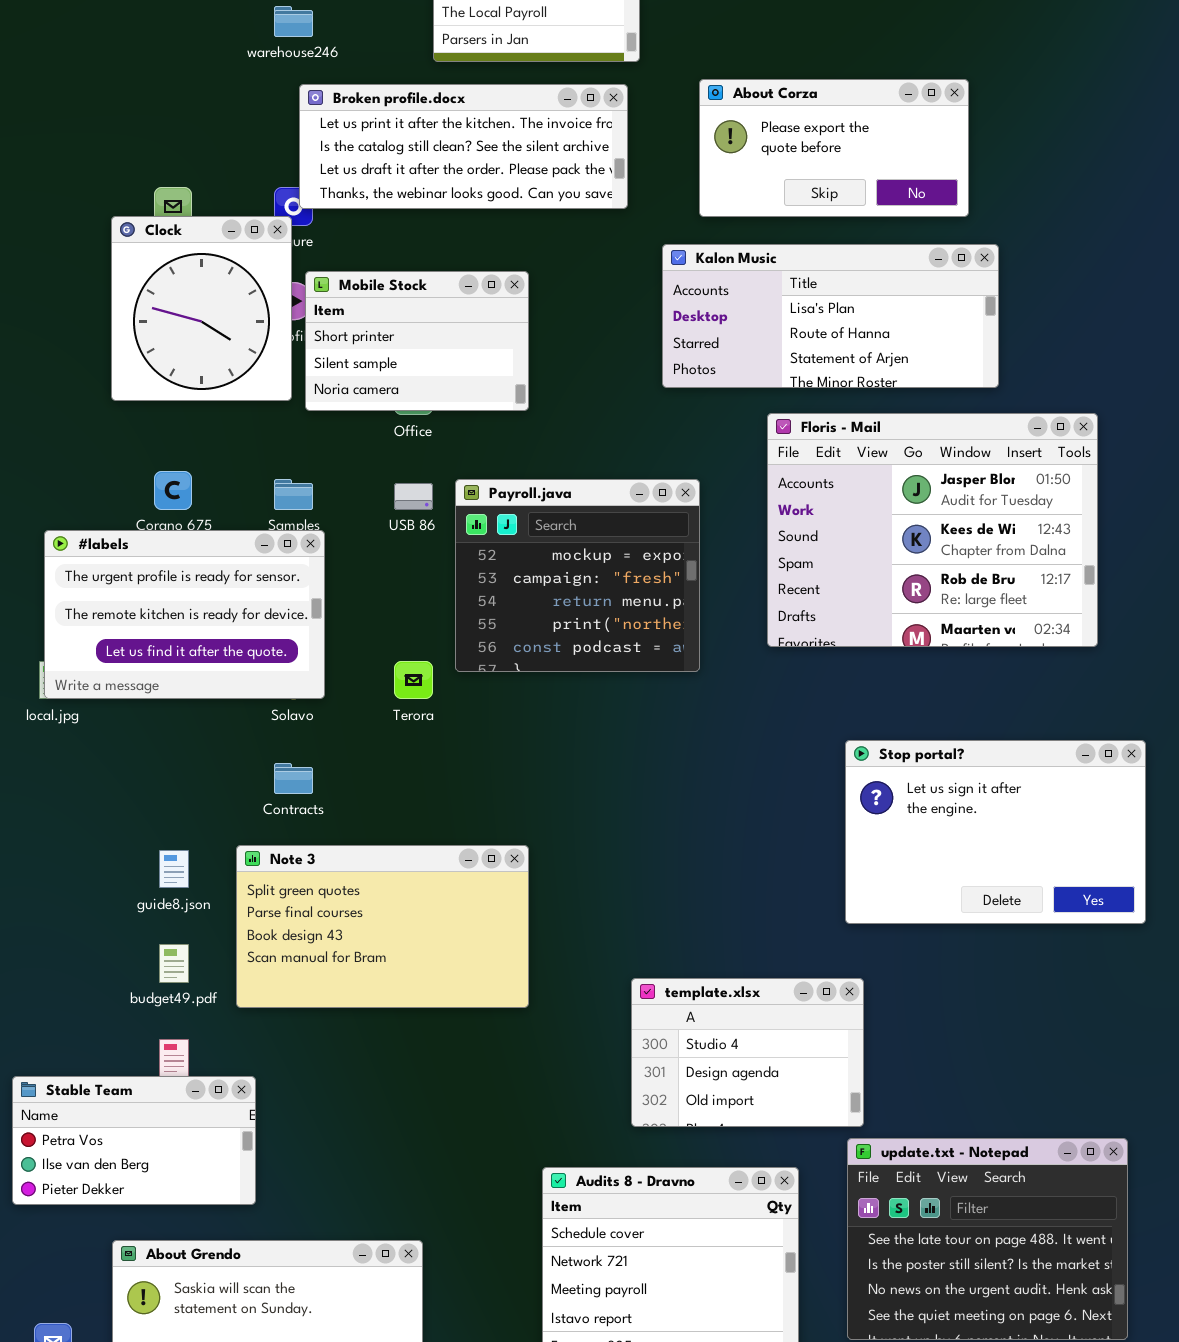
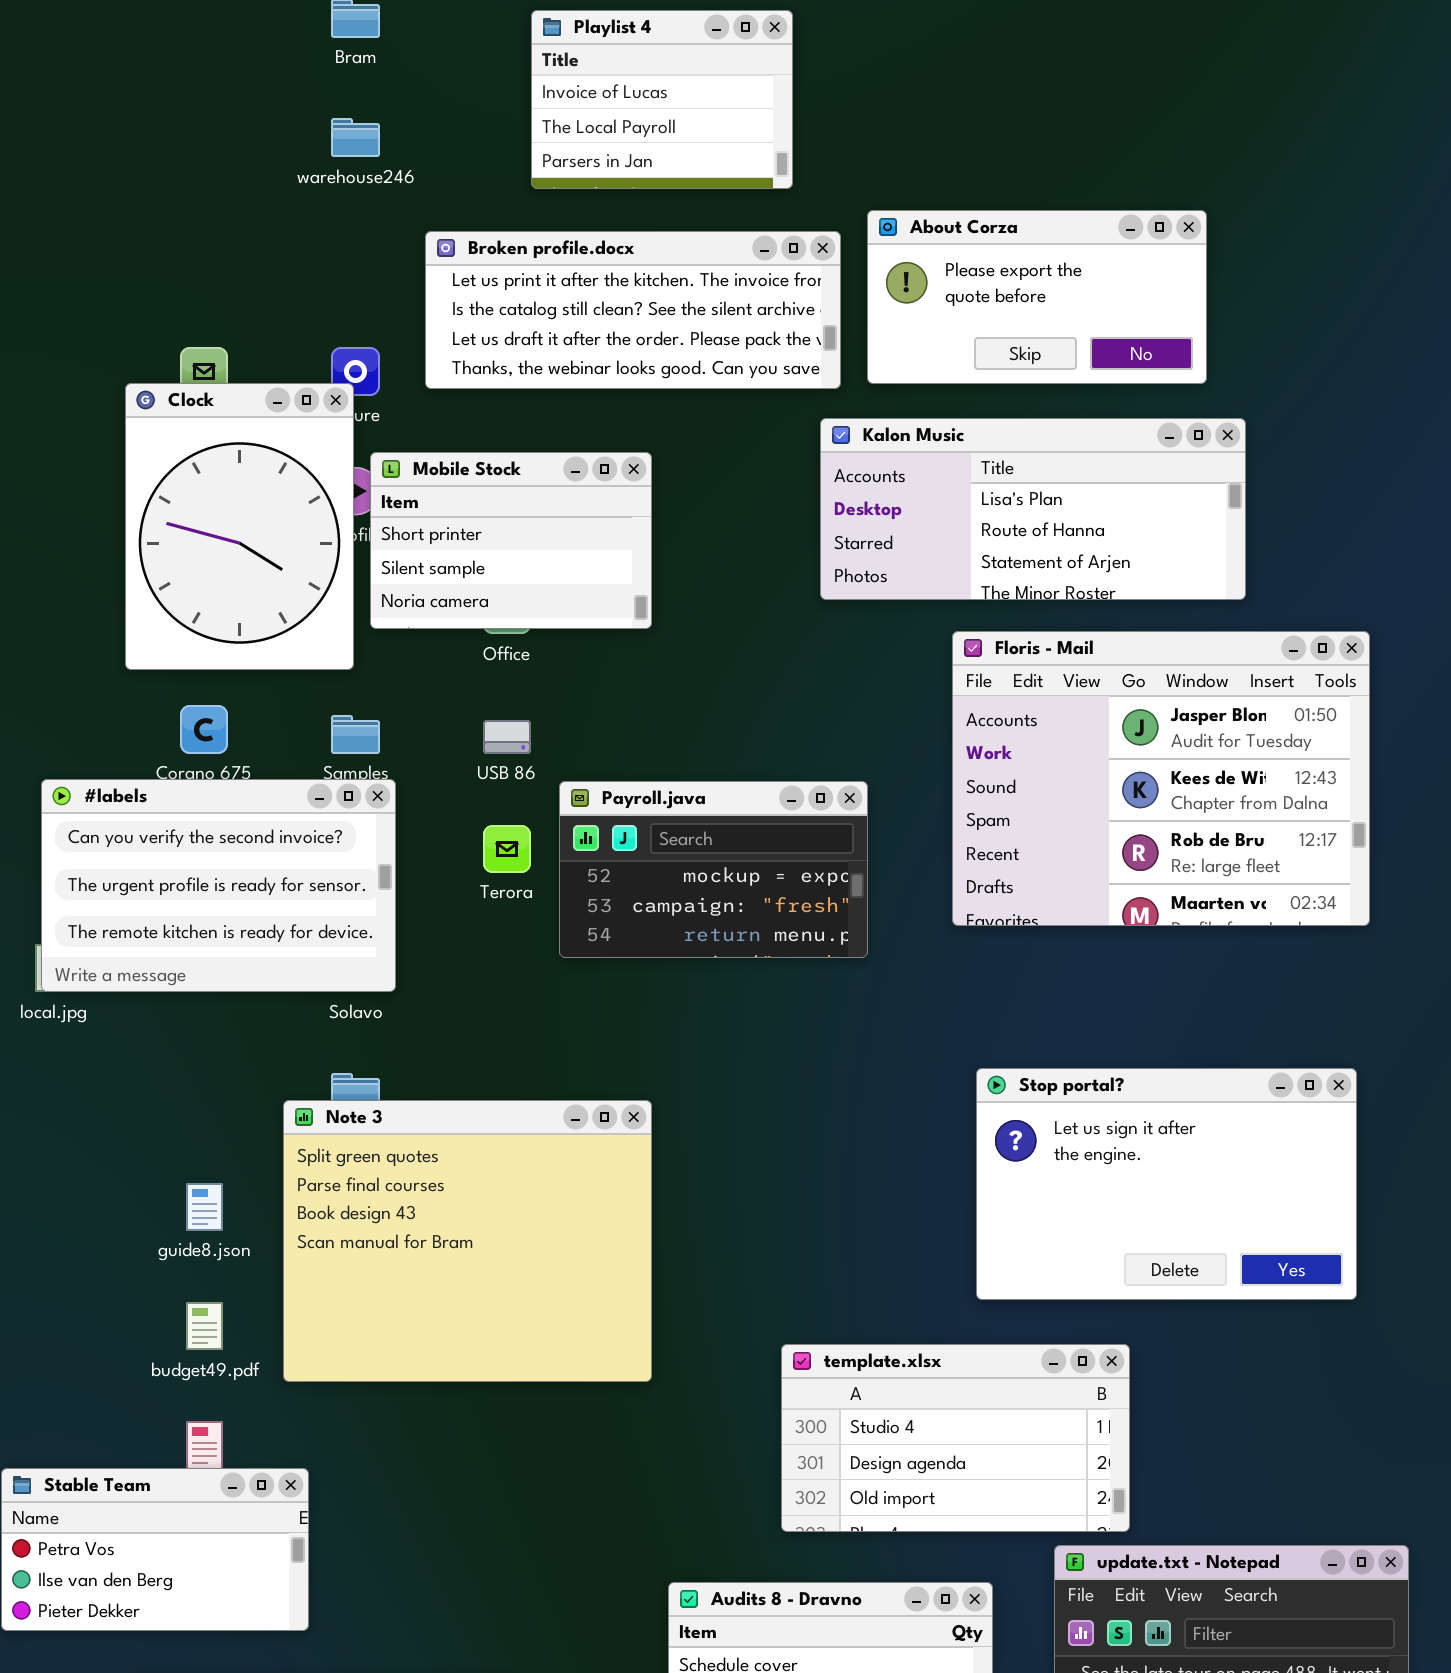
Broken profile.docx: [299,84,628,209] -> [425,231,841,389], moved
Clock: [111,216,292,401] -> [125,383,354,670], resized
Payroll.java: [455,479,700,672] -> [559,781,868,958], resized
#labels: [44,530,325,699] -> [41,779,396,992], scrolled up 1 row
Terora: [394,661,433,699] -> [483,825,531,873], moved
Stop portal?: [845,740,1146,924] -> [976,1068,1357,1300], moved
Note 3: [236,845,529,1008] -> [283,1100,652,1382], resized
template.xlsx: [631,978,864,1127] -> [781,1344,1130,1532], resized

